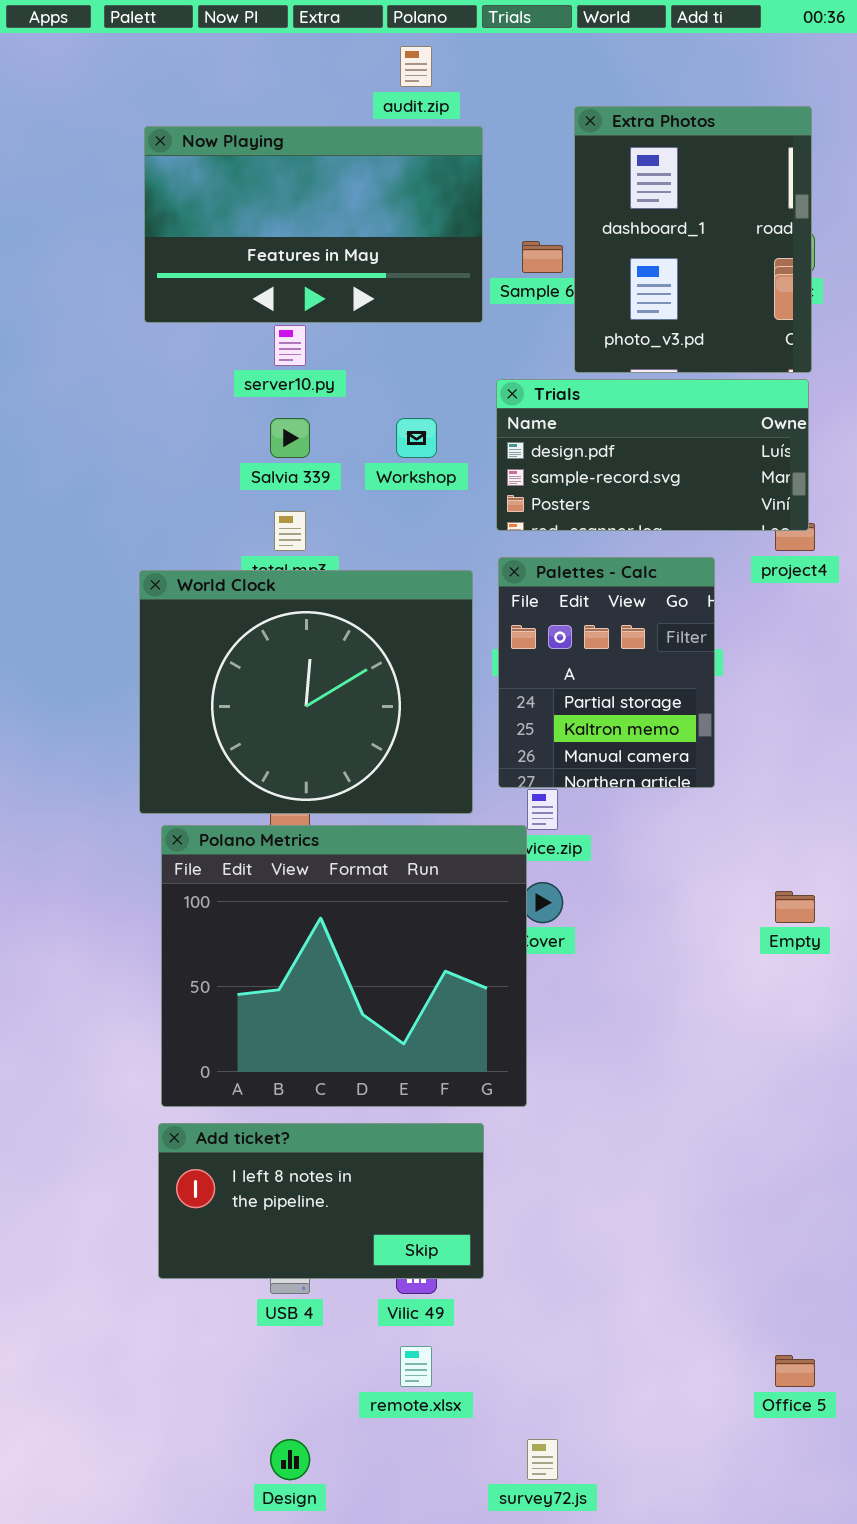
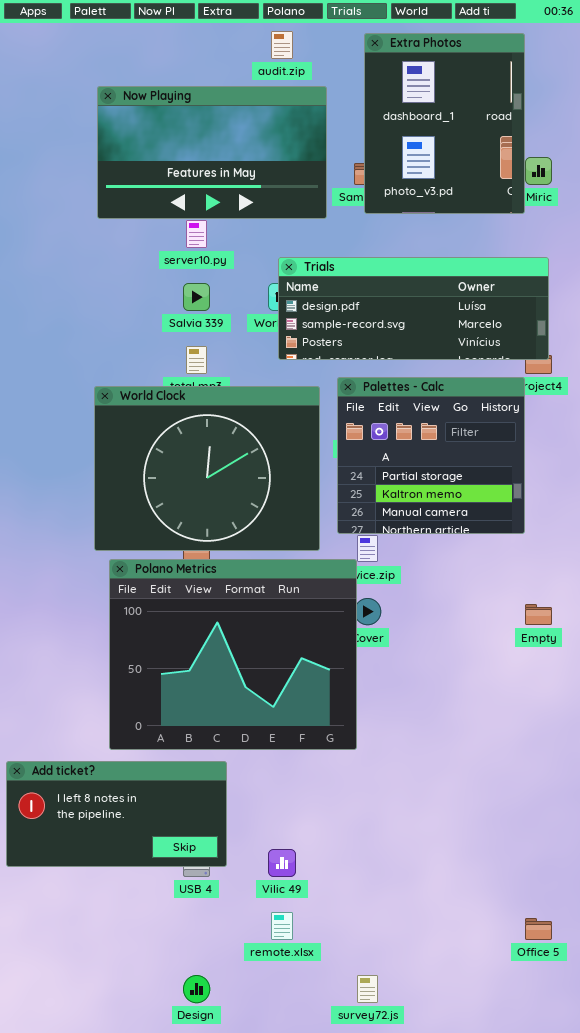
Extra Photos: [574,106,812,373] -> [364,33,525,214], moved
Trials: [496,379,809,531] -> [278,257,549,360], resized
Palettes - Calc: [498,557,715,788] -> [337,377,525,534], resized
Add ticket?: [158,1123,484,1279] -> [6,761,227,867], moved

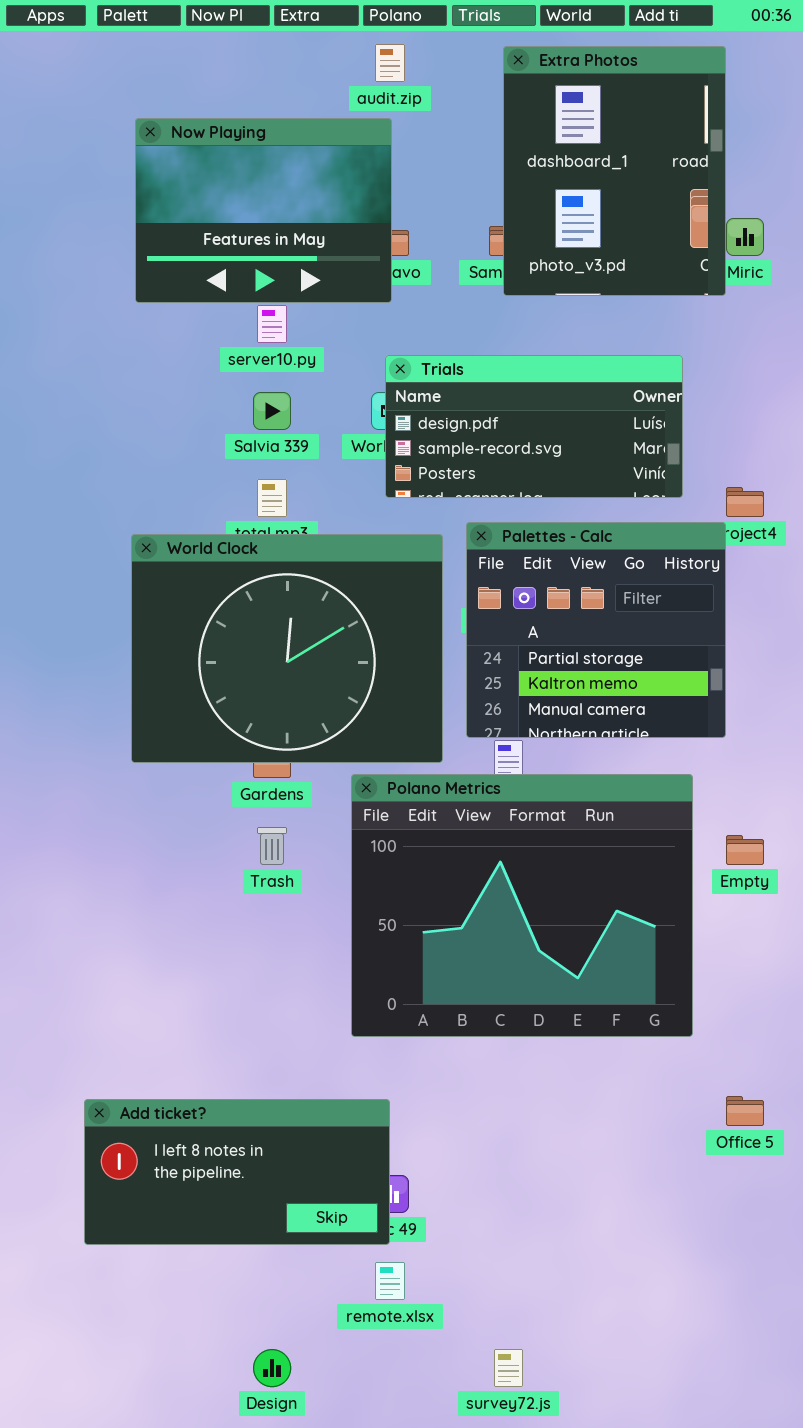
Now Playing: [97,86,327,219] -> [135,118,392,303], resized
Trials: [278,257,549,360] -> [385,355,683,498], resized
Polano Metrics: [109,559,357,750] -> [351,774,693,1037], moved
Add ticket?: [6,761,227,867] -> [84,1099,390,1245], moved
Office 5: [525,918,552,940] -> [726,1096,764,1126], moved

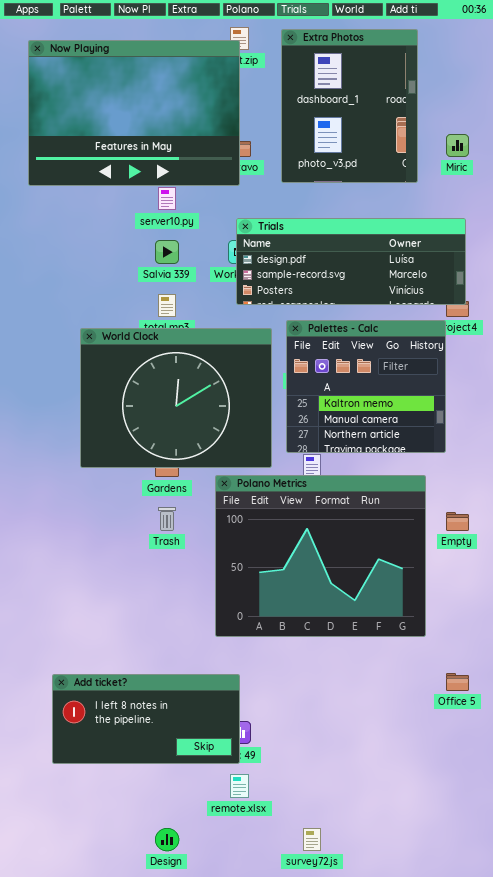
Extra Photos: [503,46,726,296] -> [281,29,418,183], moved
Now Playing: [135,118,392,303] -> [28,40,240,186], resized
Trials: [385,355,683,498] -> [236,218,466,305], resized
Palettes - Calc: [466,522,726,738] -> [286,320,446,453], scrolled down 1 row

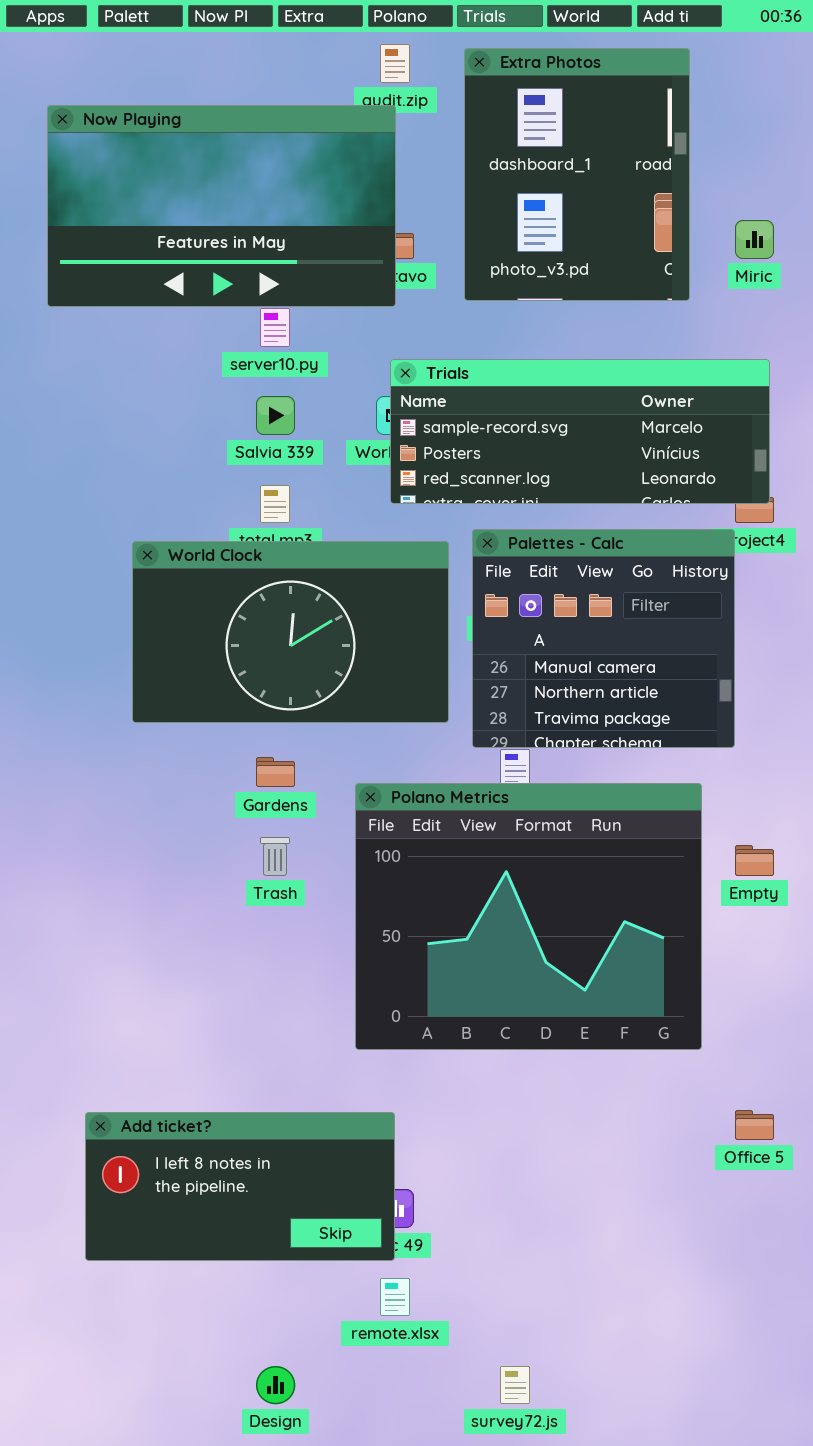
Now Playing: [28,40,240,186] -> [47,105,396,307], resized
Trials: [236,218,466,305] -> [390,359,770,504], scrolled down 1 row
Palettes - Calc: [286,320,446,453] -> [472,529,735,748], scrolled down 1 row
World Clock: [80,328,272,468] -> [132,541,449,723], resized

